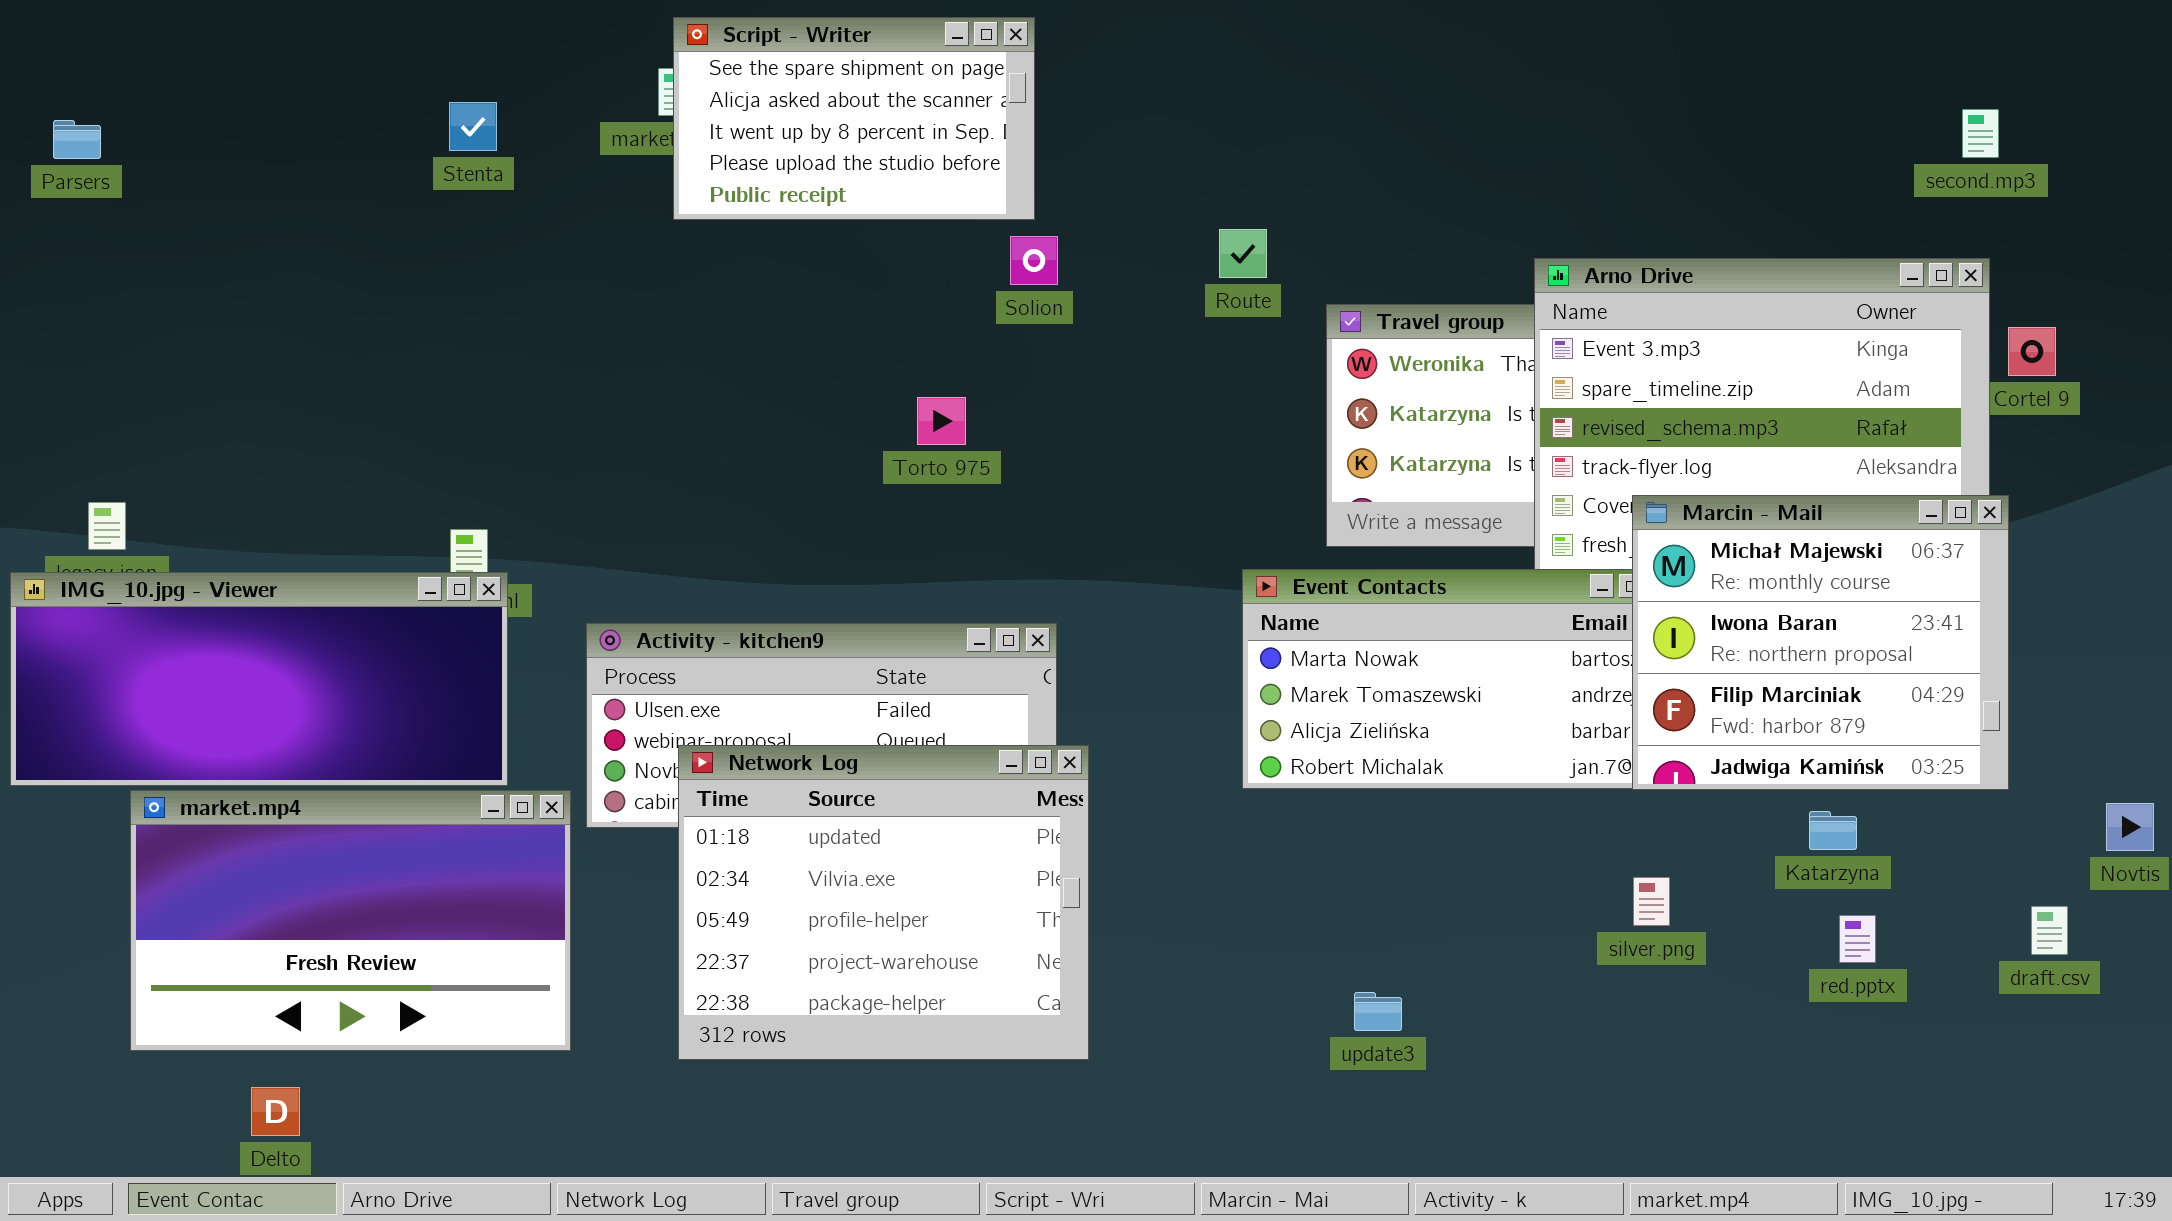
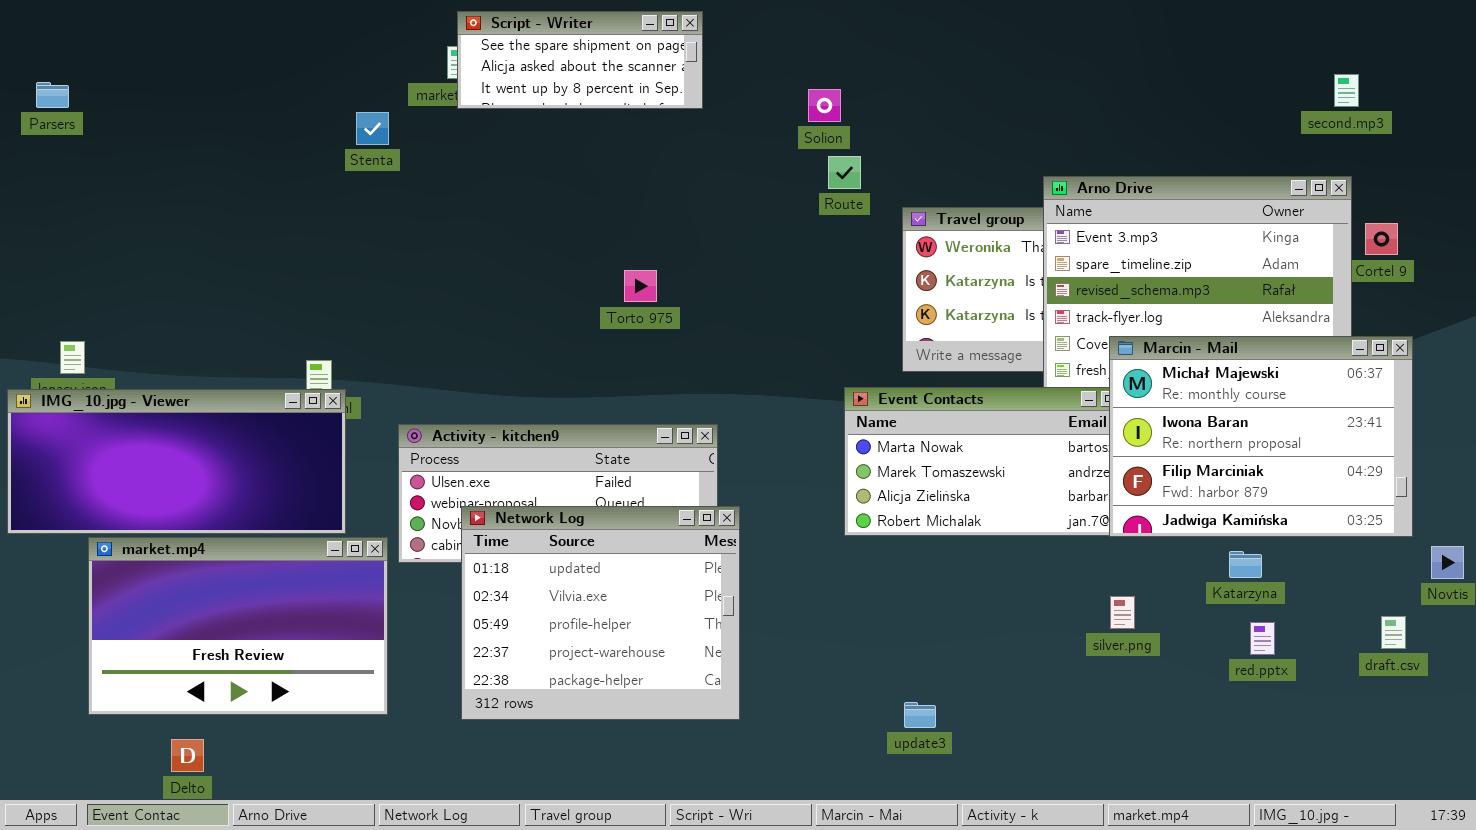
Script - Writer: [673,17,1035,220] -> [457,11,703,109], resized
Stenta: [449,102,497,151] -> [356,112,389,145], moved
Solion: [1010,236,1058,285] -> [808,89,841,122], moved
Marcin - Mail: [1632,495,2009,790] -> [1109,336,1413,537], resized
update3: [1354,992,1402,1031] -> [904,702,936,728], moved

